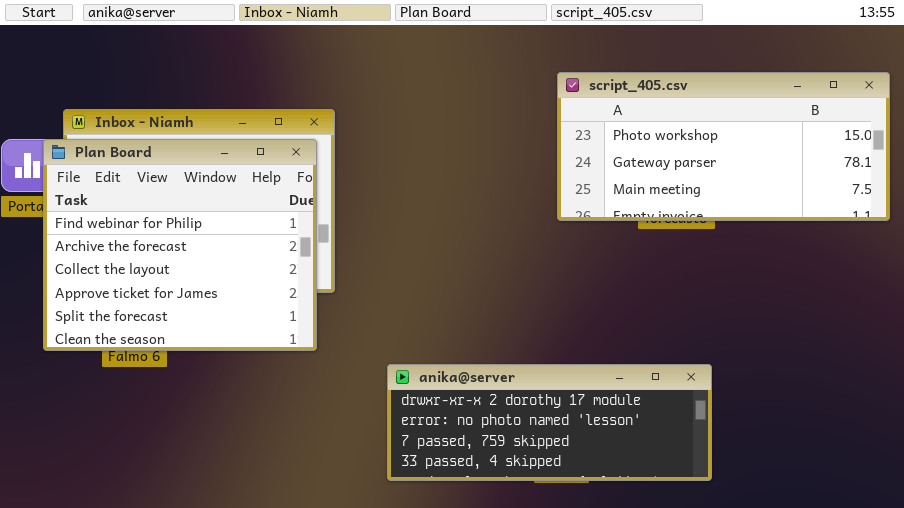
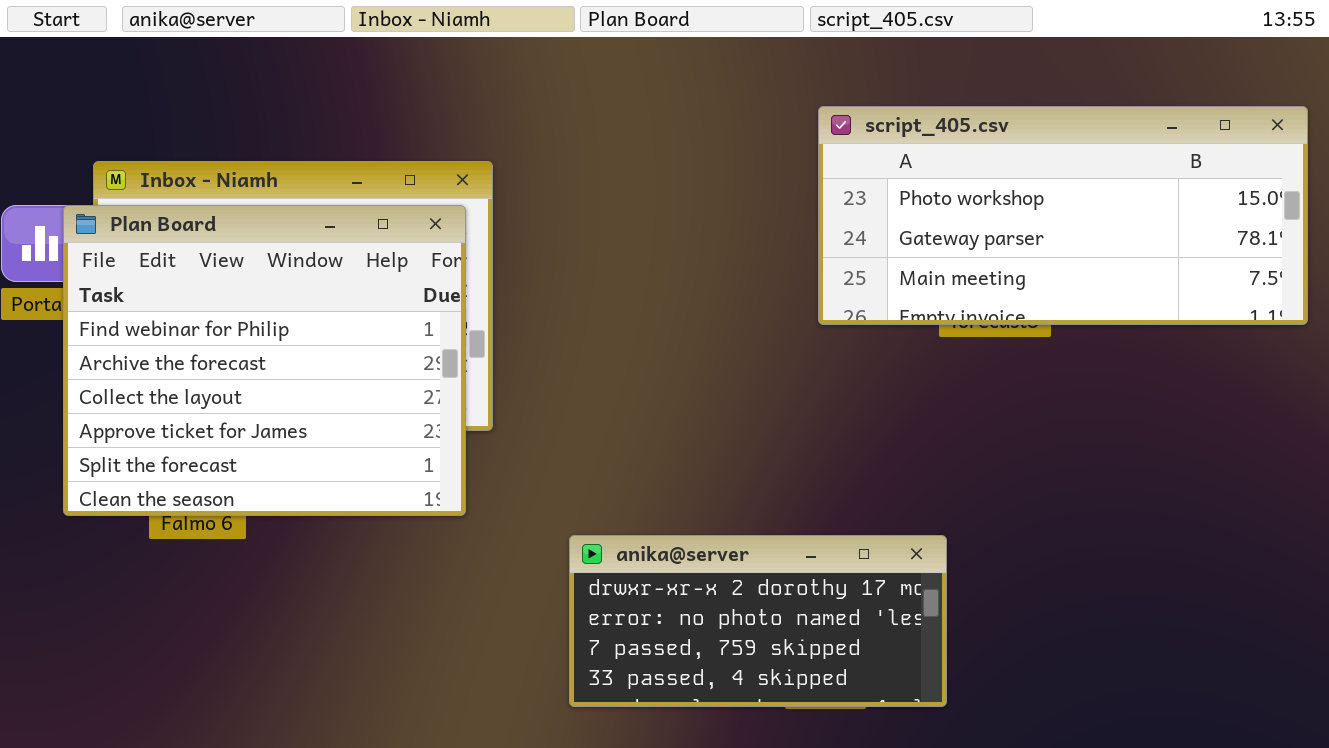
anika@server: [387,364,712,481] -> [569,535,947,707], resized

